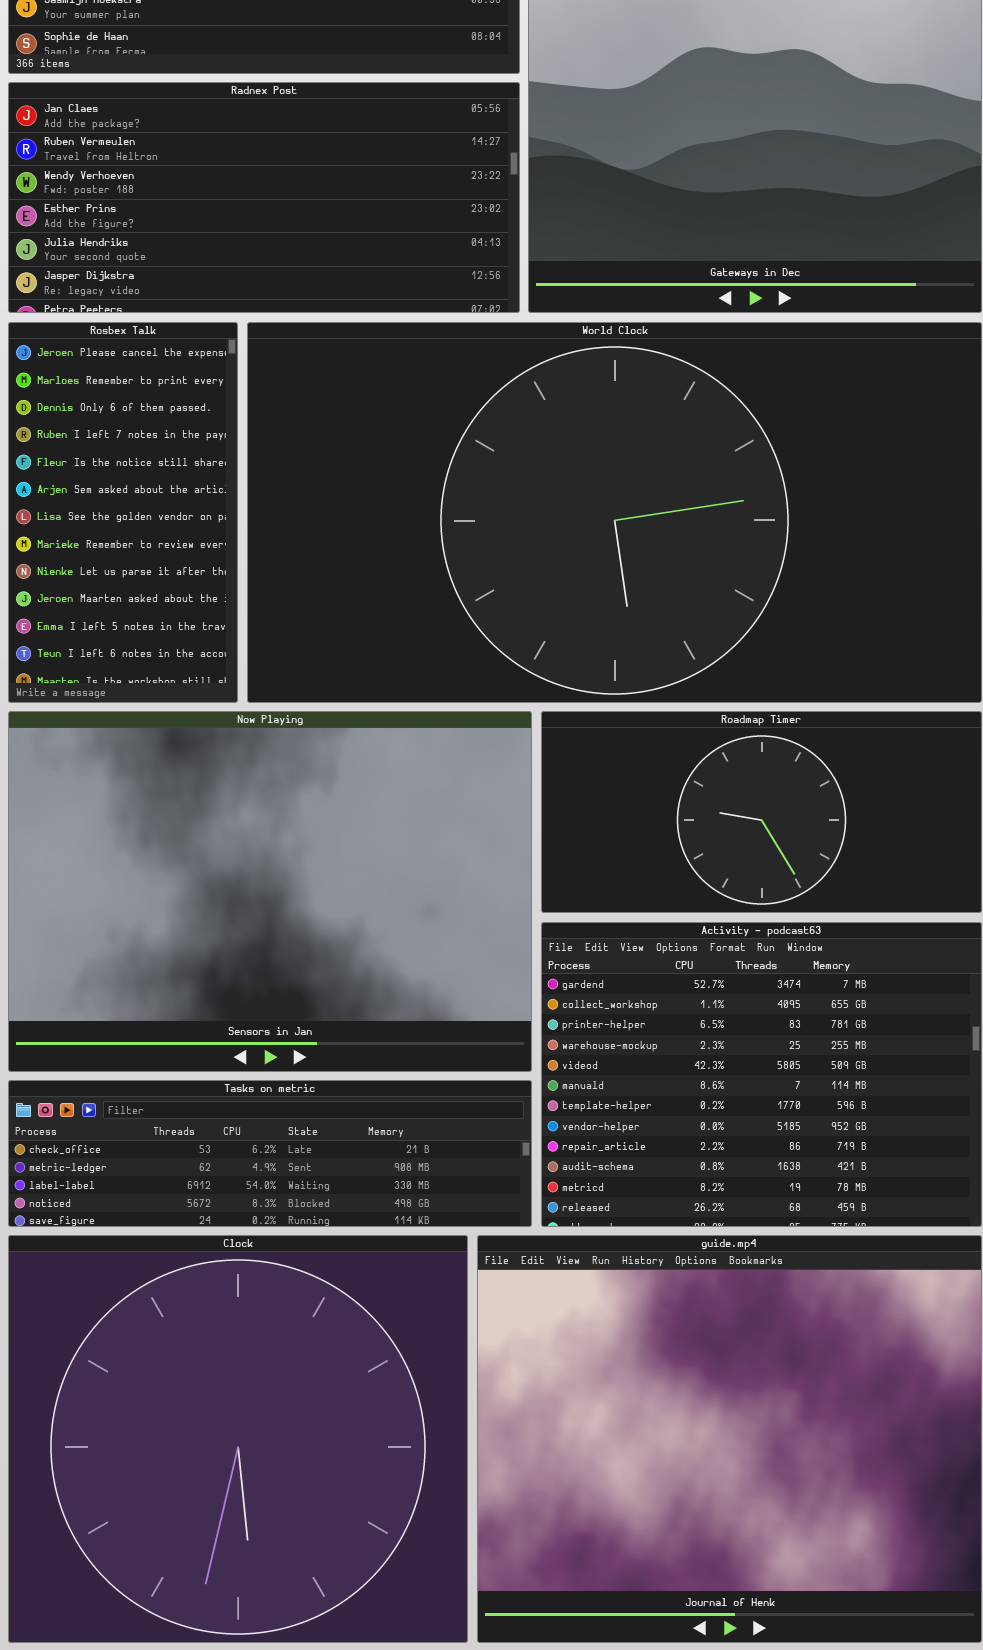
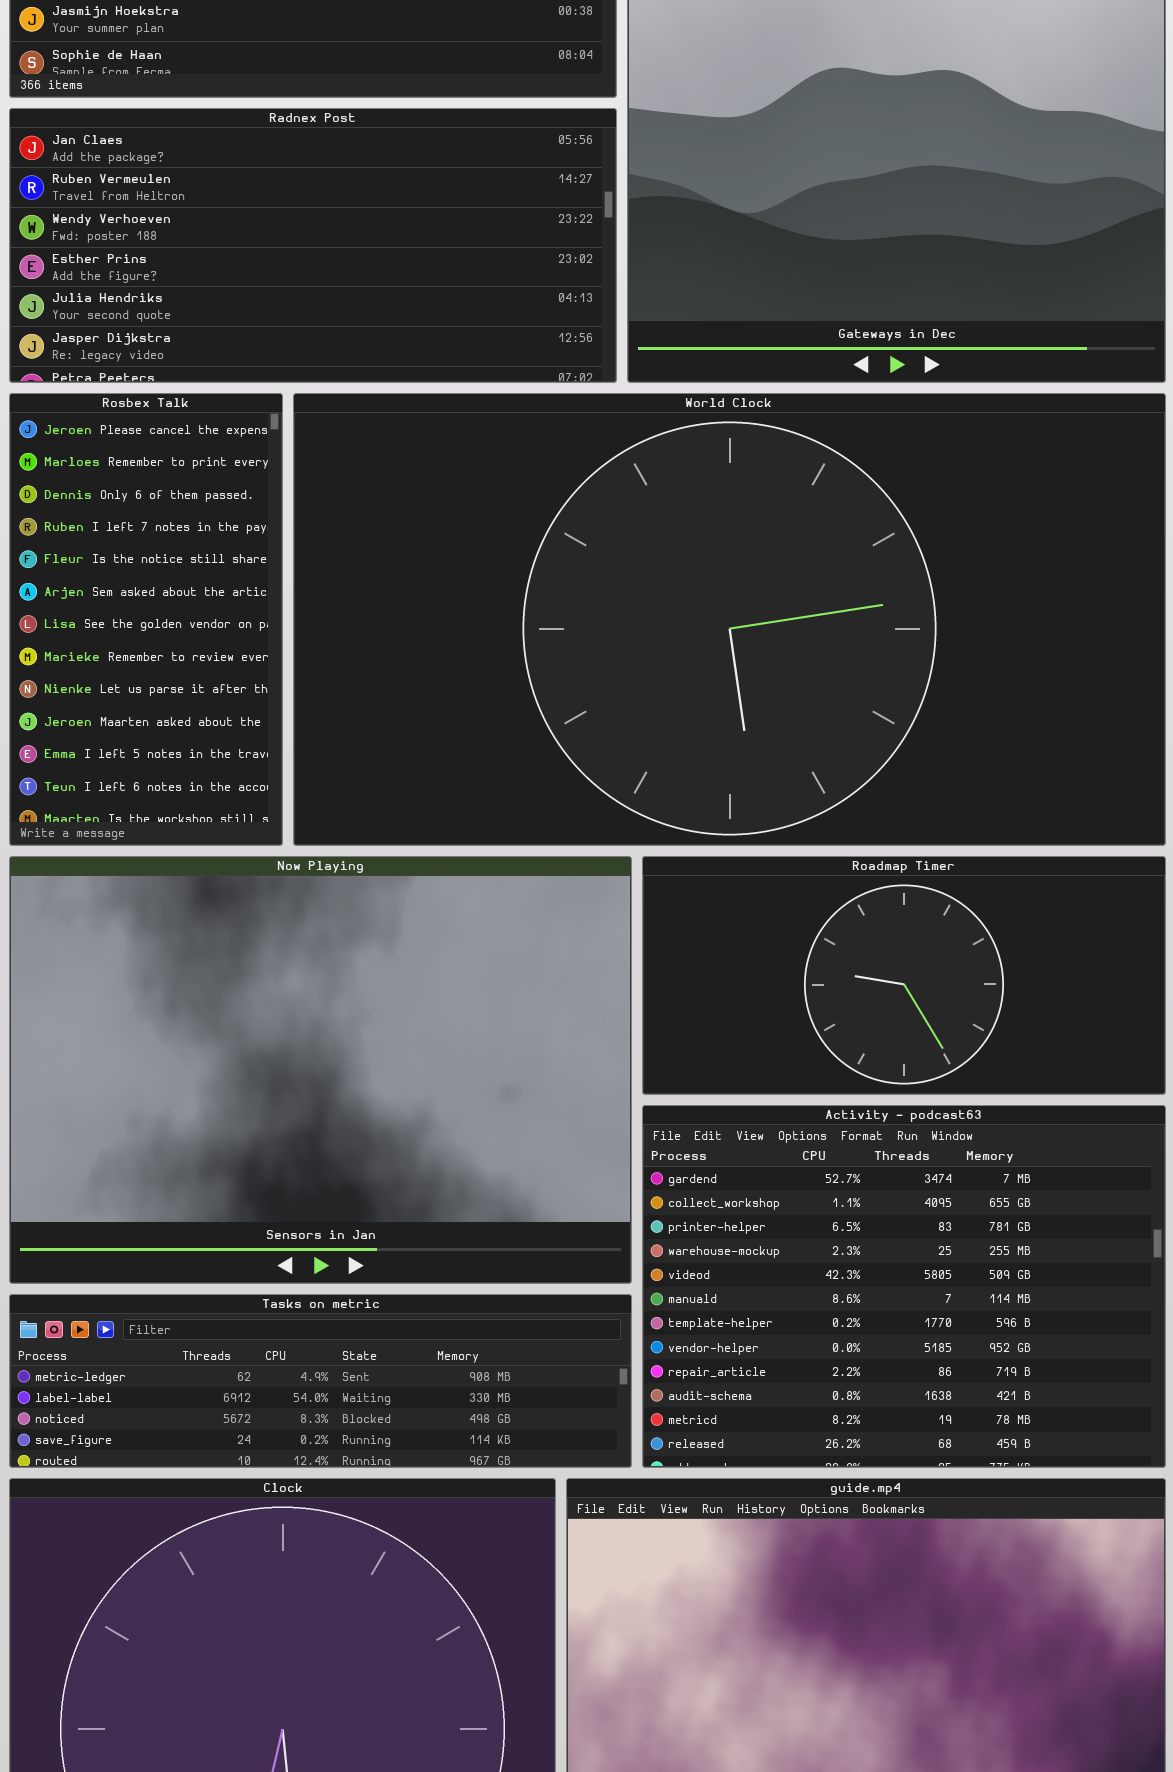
Tasks on metric: [8,1080,532,1227] -> [9,1294,632,1468], scrolled down 1 row

